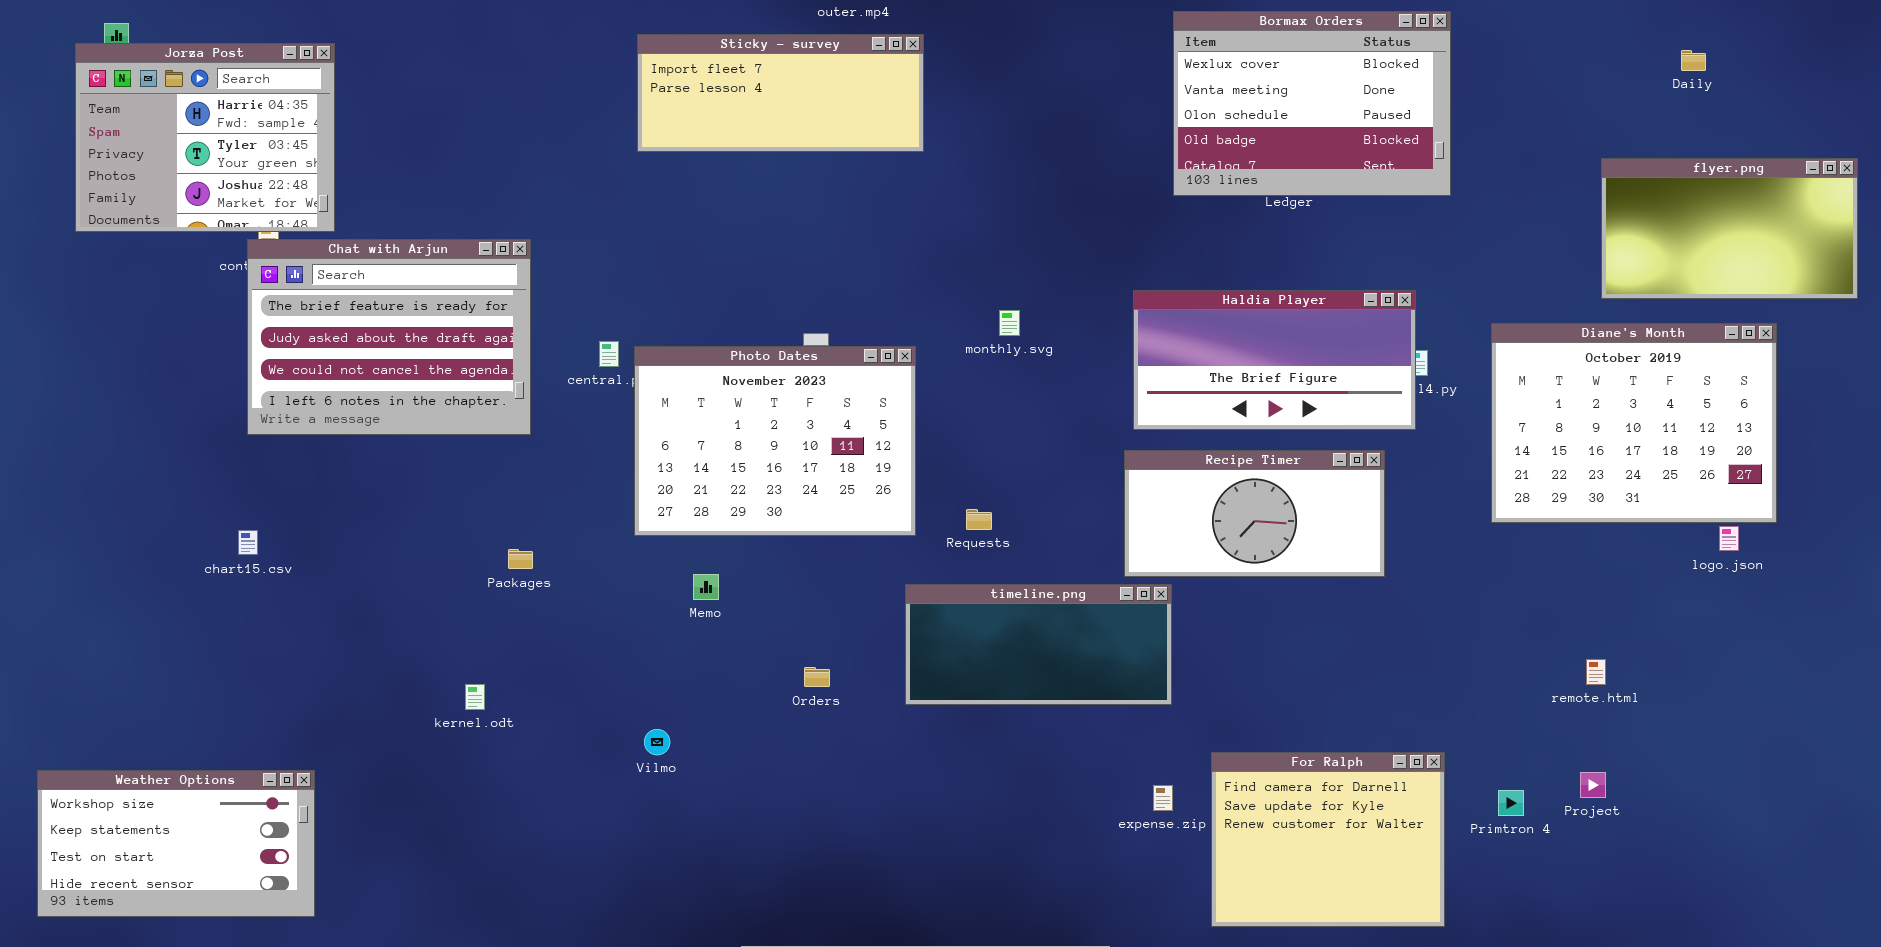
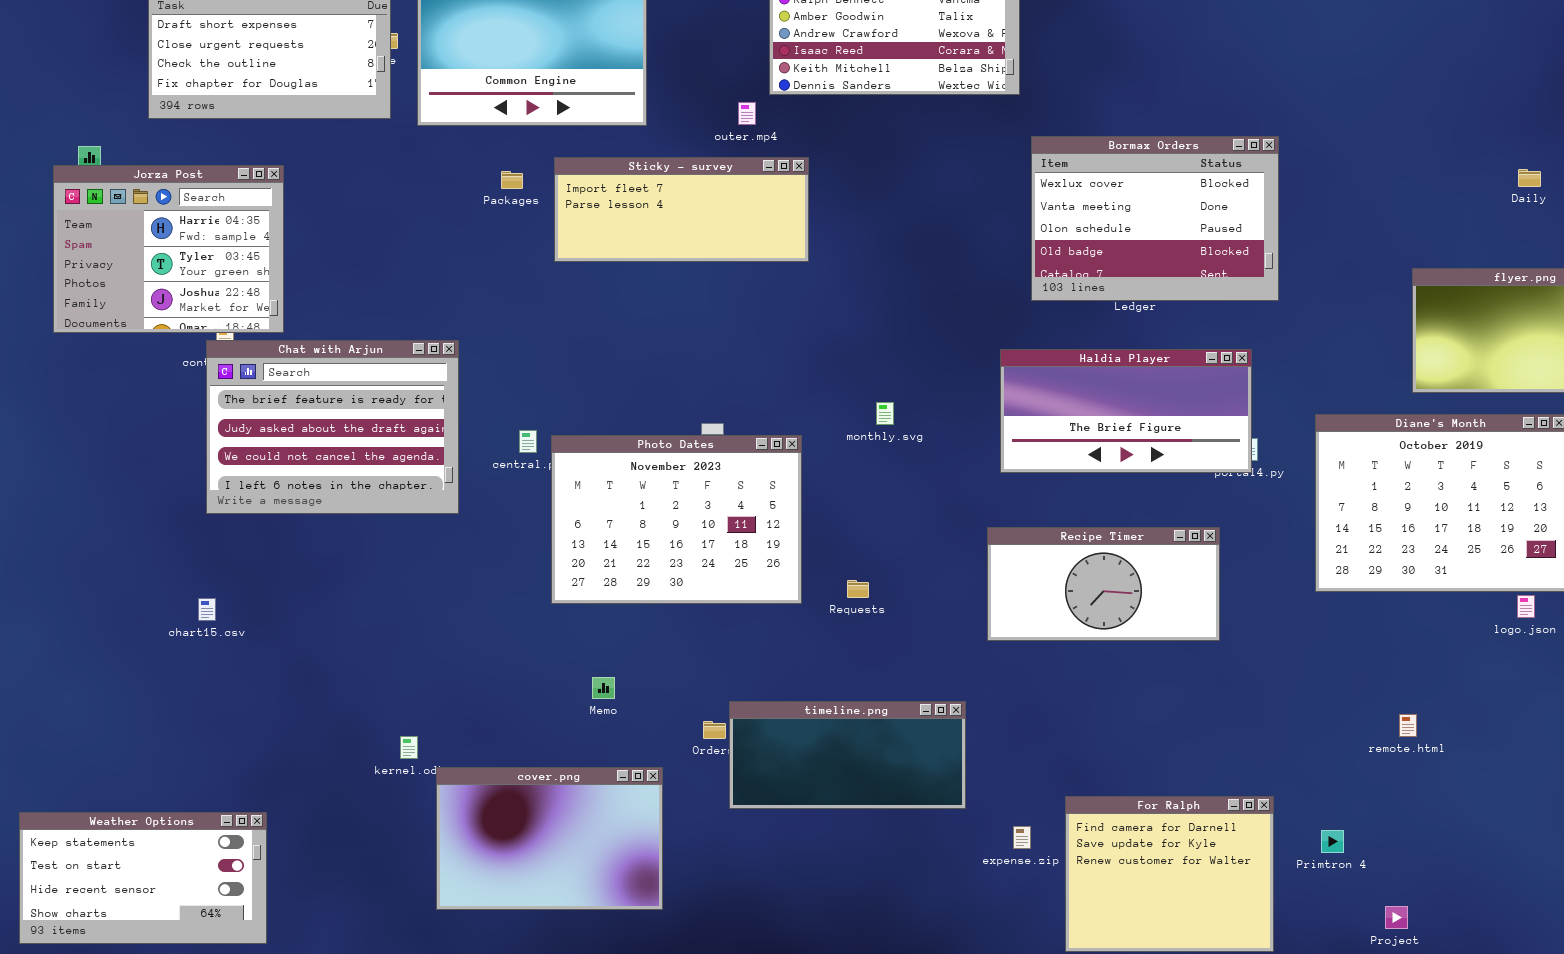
Daily: [1681,50,1706,71] -> [1518,169,1541,187], moved
Haldia Player: [1133,290,1416,430] -> [1000,349,1252,473], moved
Packages: [508,549,533,569] -> [501,171,523,189], moved
Memo: [693,574,719,600] -> [592,677,615,699], moved
timeline.png: [905,584,1172,705] -> [729,701,966,809], moved
cover.png: none -> [436,767,663,910], opened
Weather Options: [37,770,315,917] -> [19,812,267,944], scrolled down 1 row
Project: [1580,772,1606,798] -> [1385,906,1408,929], moved

